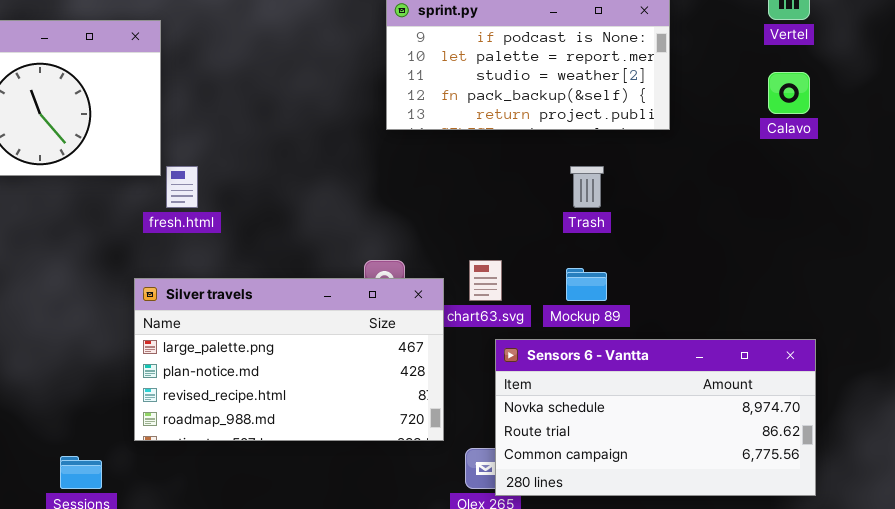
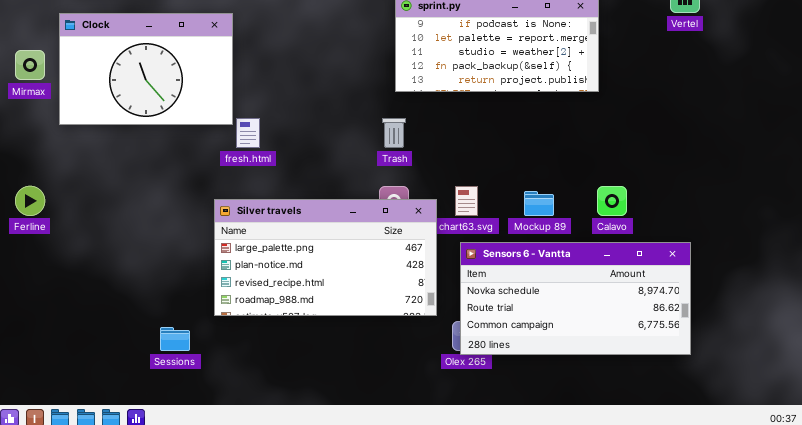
Calavo: [768,72,810,114] -> [597,186,627,216], moved
Trash: [570,166,604,208] -> [382,118,406,148], moved
Sensors 6 - Vantta: [495,339,816,496] -> [460,242,691,355], moved

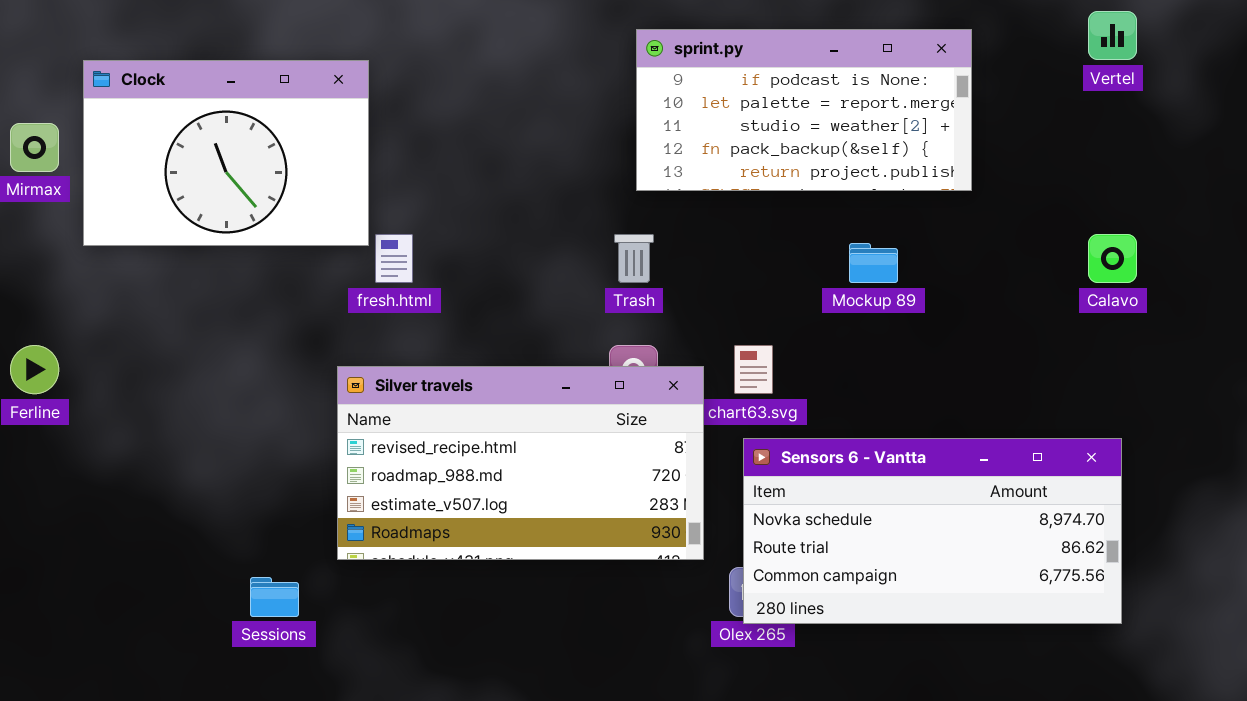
Calavo: [597,186,627,216] -> [1088,234,1137,283], moved
Mockup 89: [524,191,554,216] -> [849,243,898,283], moved
Silver travels: [214,199,437,316] -> [337,366,704,560], scrolled down 2 rows

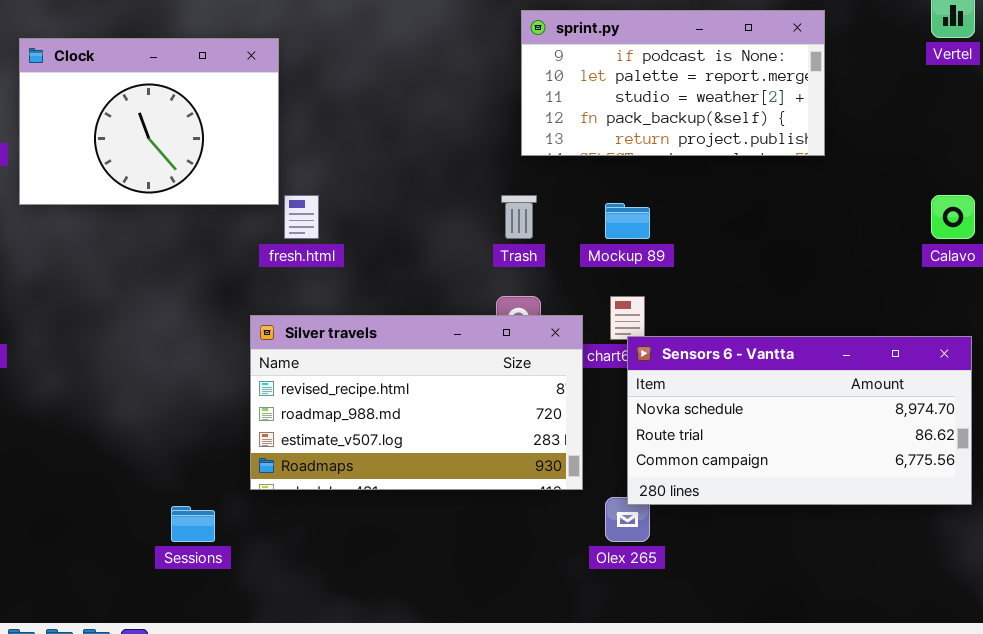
Mockup 89: [849,243,898,283] -> [605,203,650,239], moved
Sensors 6 - Vantta: [743,438,1122,624] -> [627,336,972,505], moved

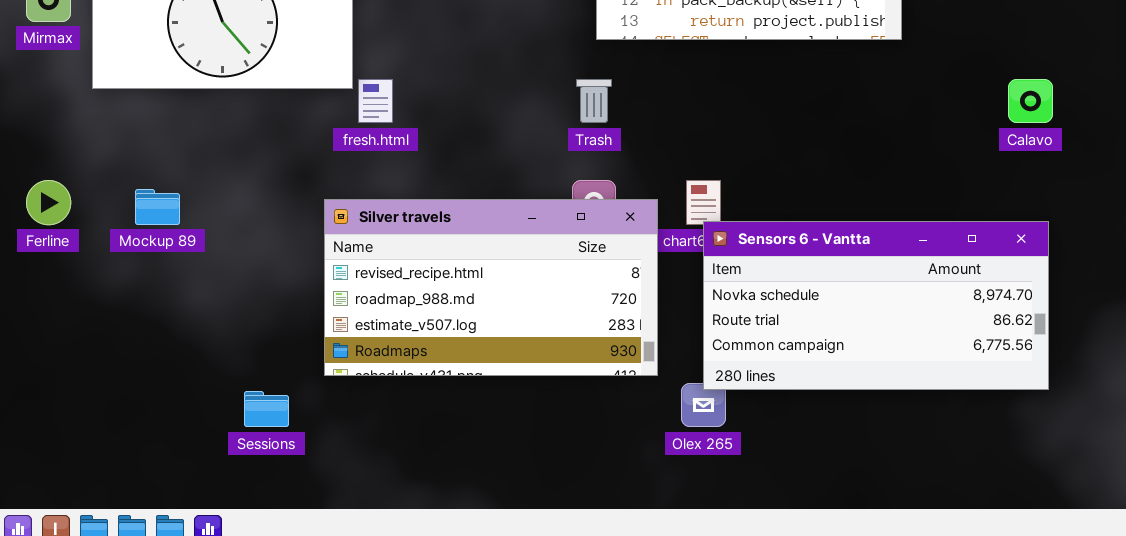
Mockup 89: [605,203,650,239] -> [135,189,180,225], moved

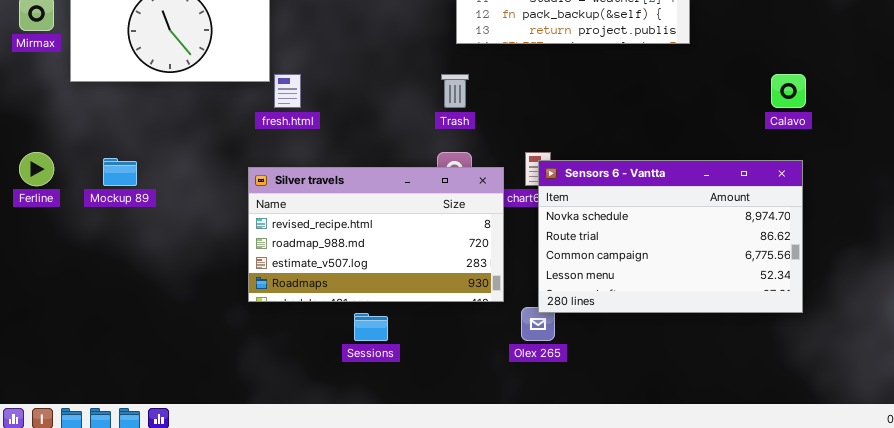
Sensors 6 - Vantta: [703,221,1049,390] -> [538,160,803,313], resized
Sessions: [244,391,289,427] -> [354,313,388,341], moved

